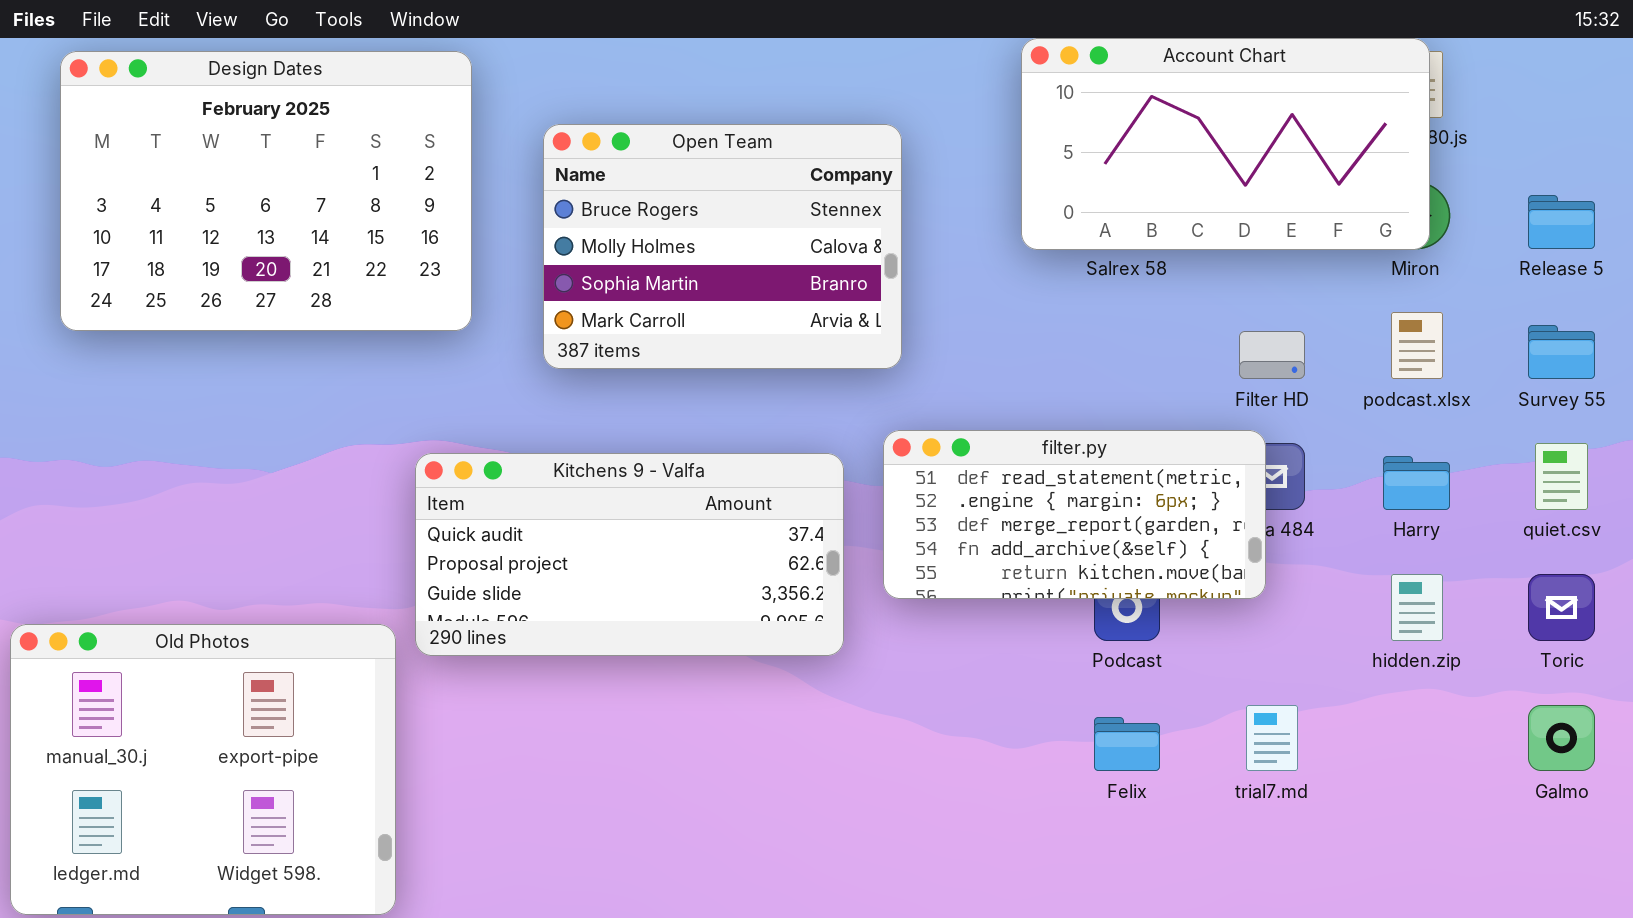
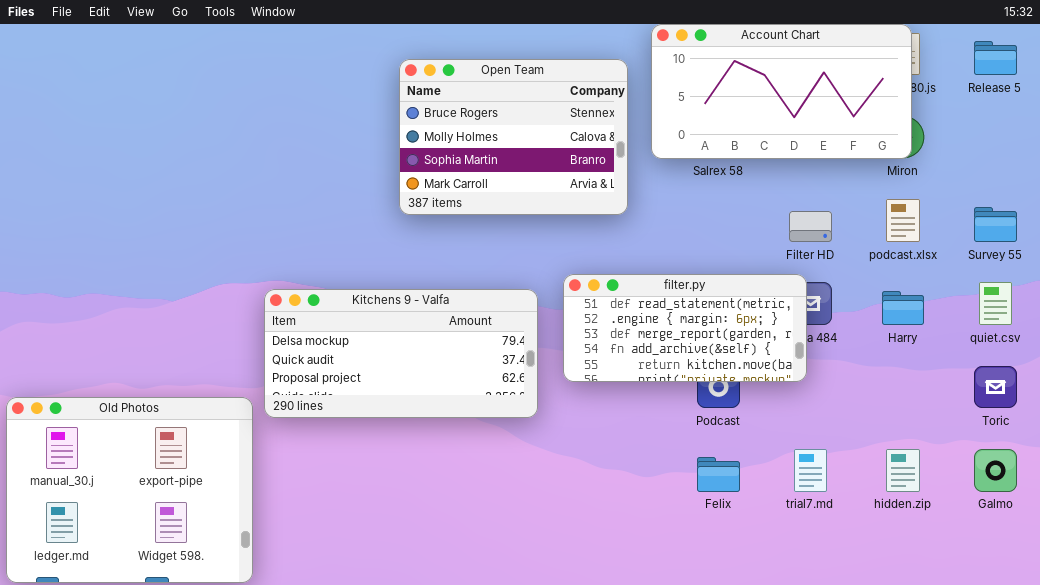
Design Dates: [60,51,472,331] -> none, closed
Open Team: [543,124,902,369] -> [399,59,628,215], moved
Release 5: [1528,195,1595,249] -> [974,41,1017,75], moved
Kitchens 9 - Valfa: [415,453,844,656] -> [264,289,538,418], scrolled up 1 row
hidden.zip: [1391,574,1443,641] -> [886,449,920,492], moved

